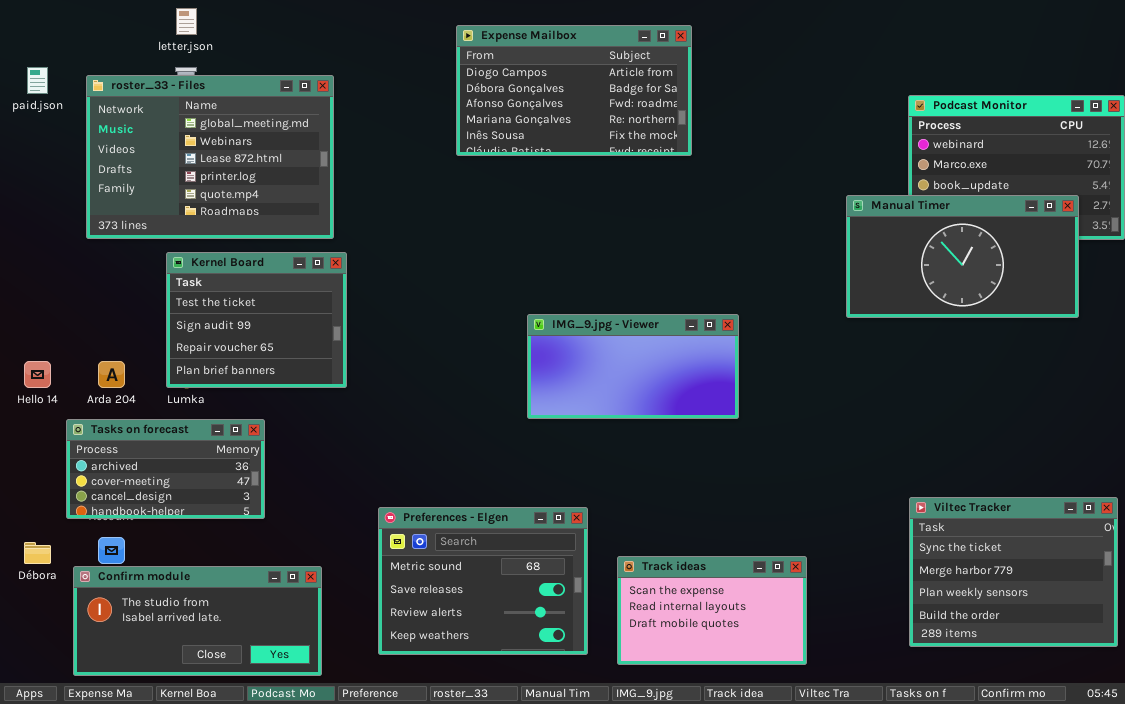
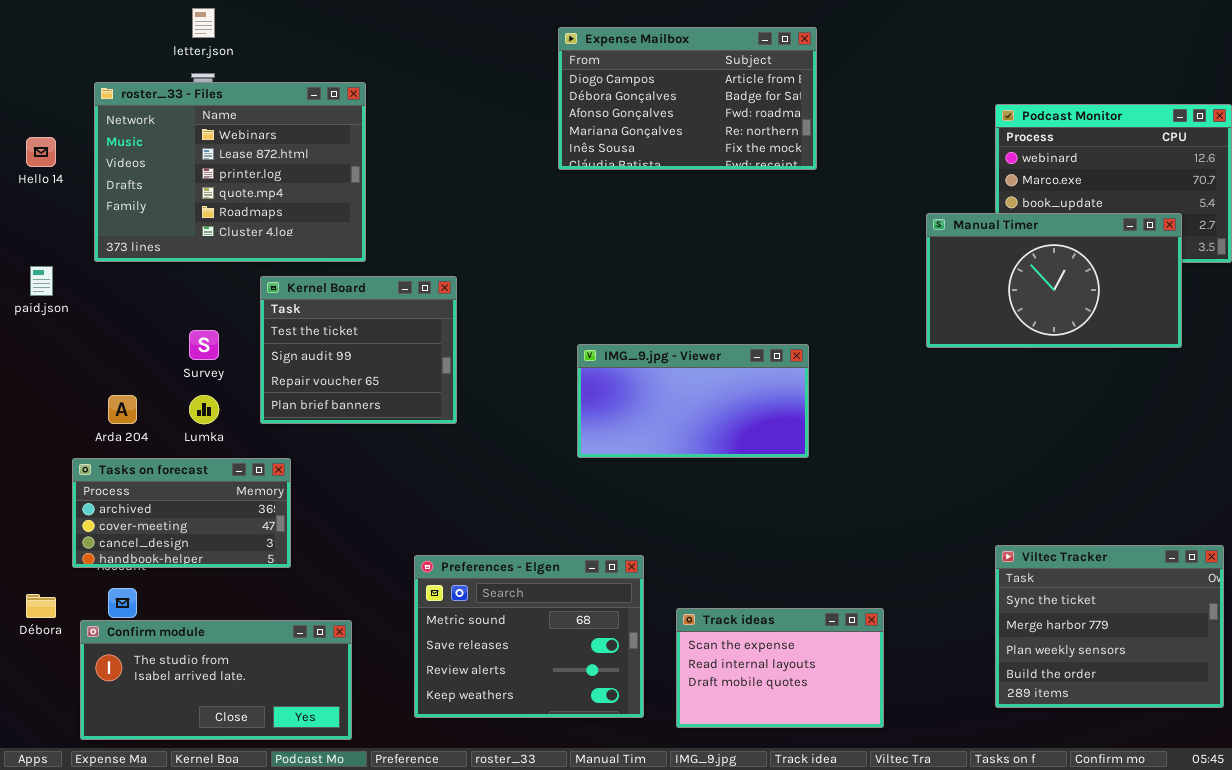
Expense Mailbox: [456,25,692,156] -> [558,27,817,170], moved
paid.json: [27,67,48,94] -> [30,266,53,296], moved
roster_33 - Files: [86,75,334,239] -> [94,82,366,262], scrolled down 1 row
Kernel Board: [166,252,347,388] -> [260,276,457,424], moved
Hello 14: [24,361,51,388] -> [26,137,56,167], moved

